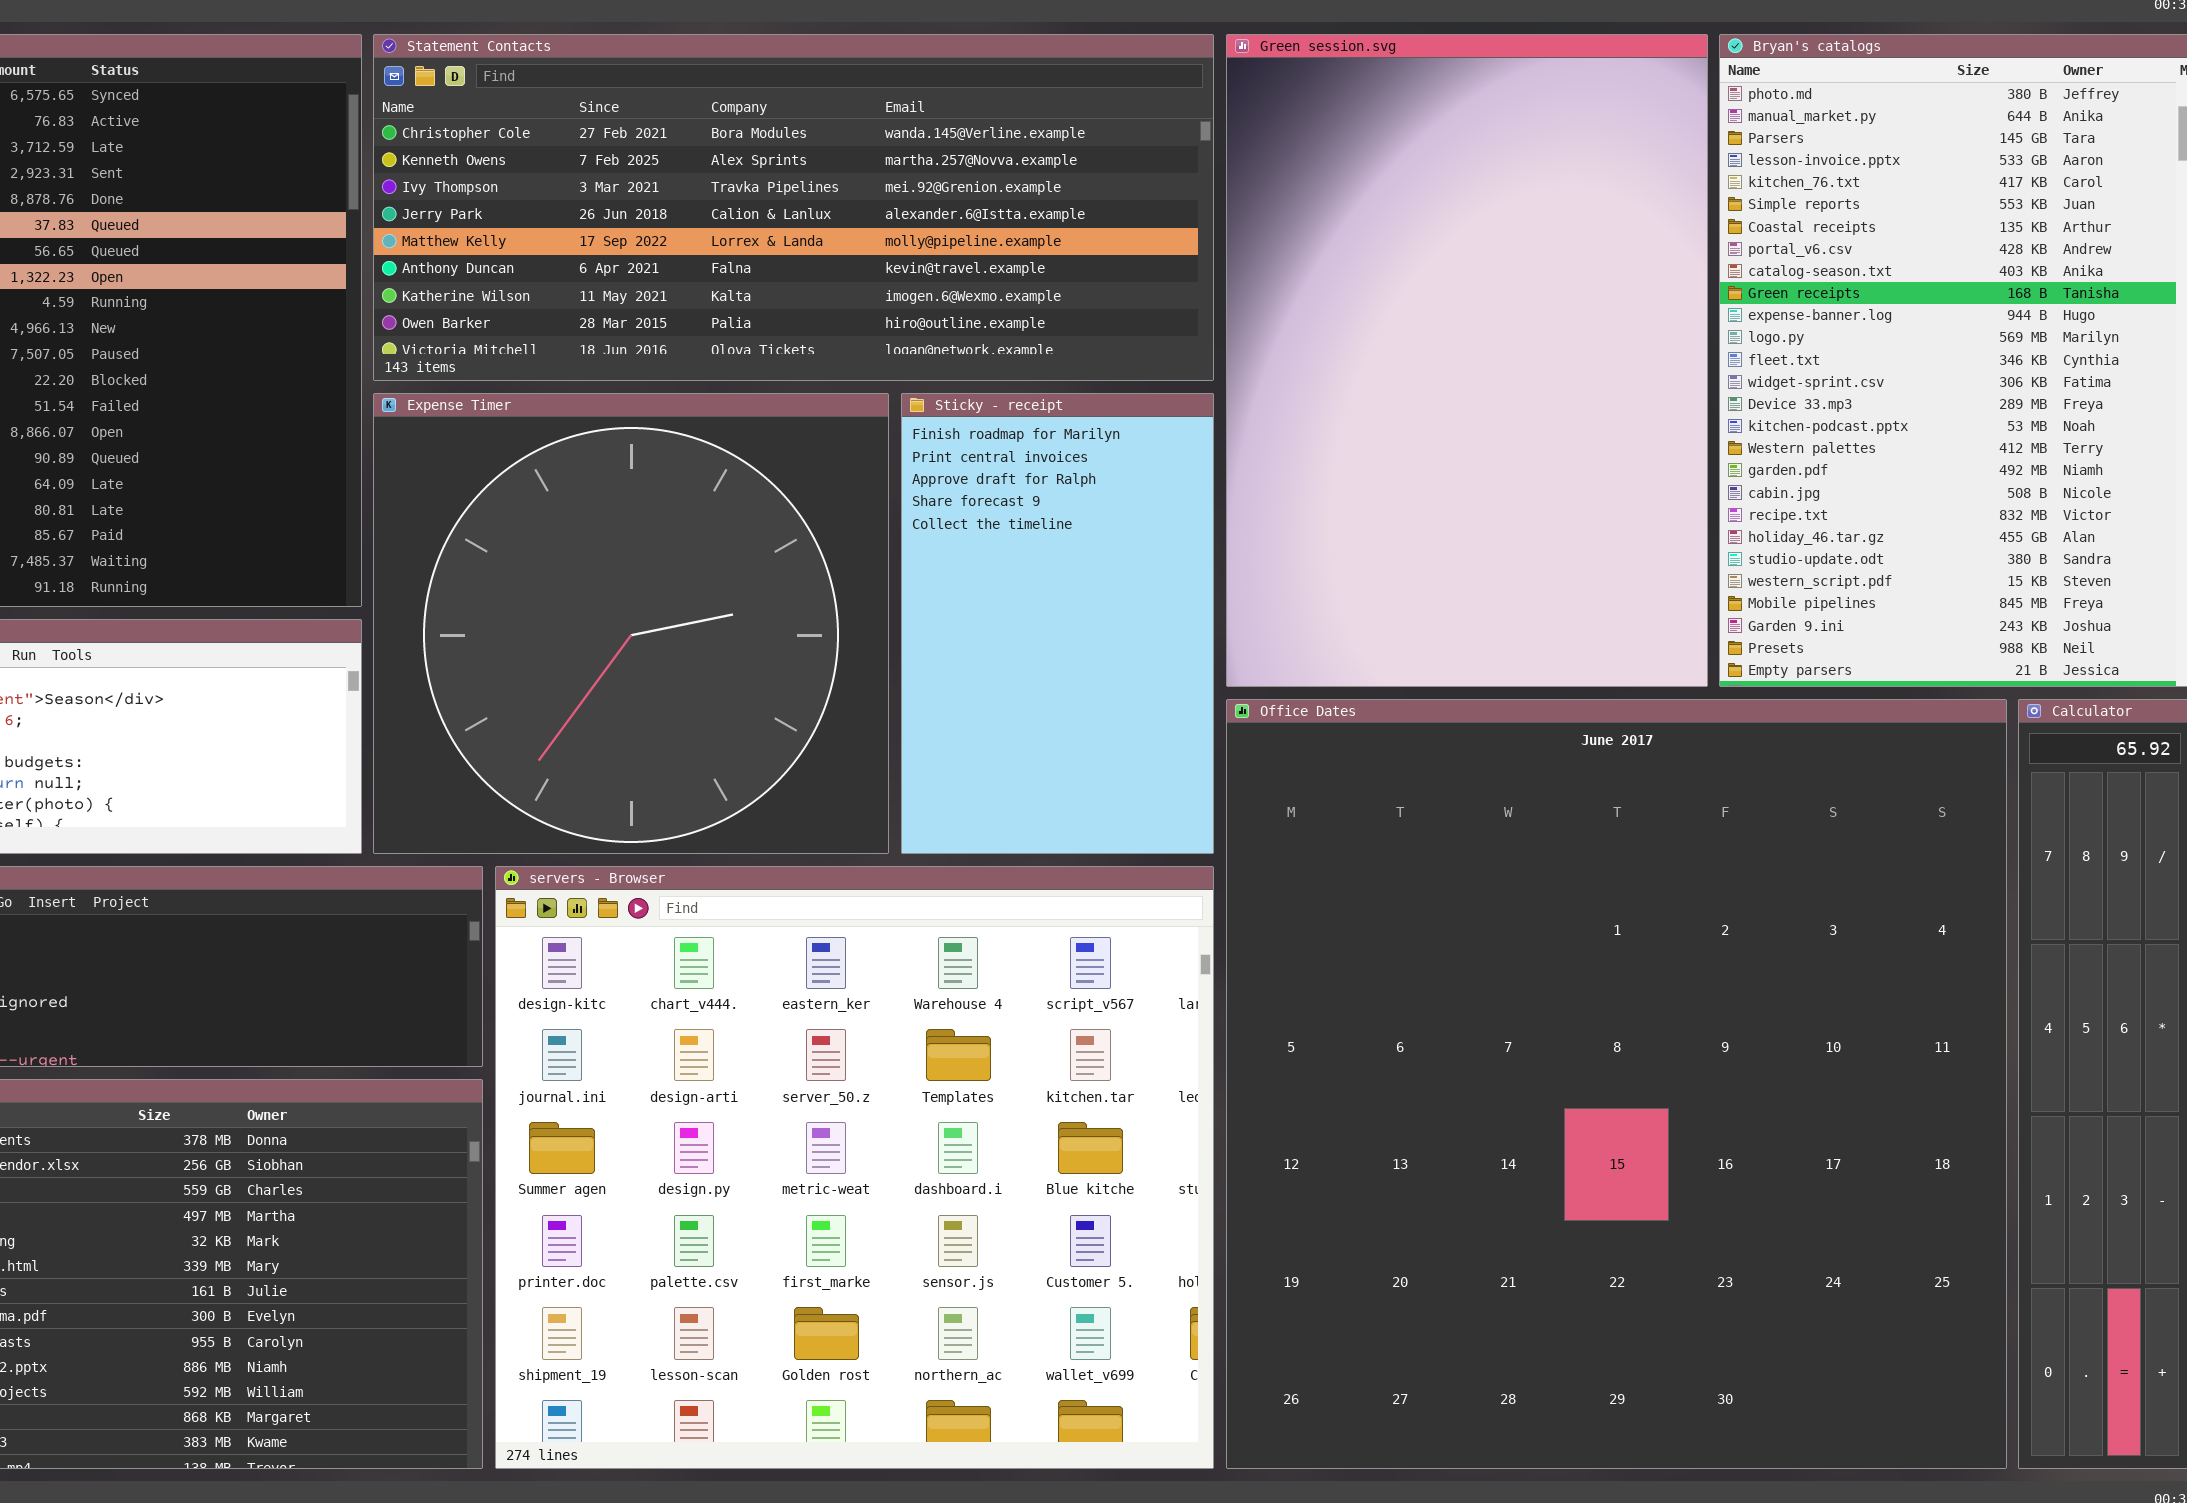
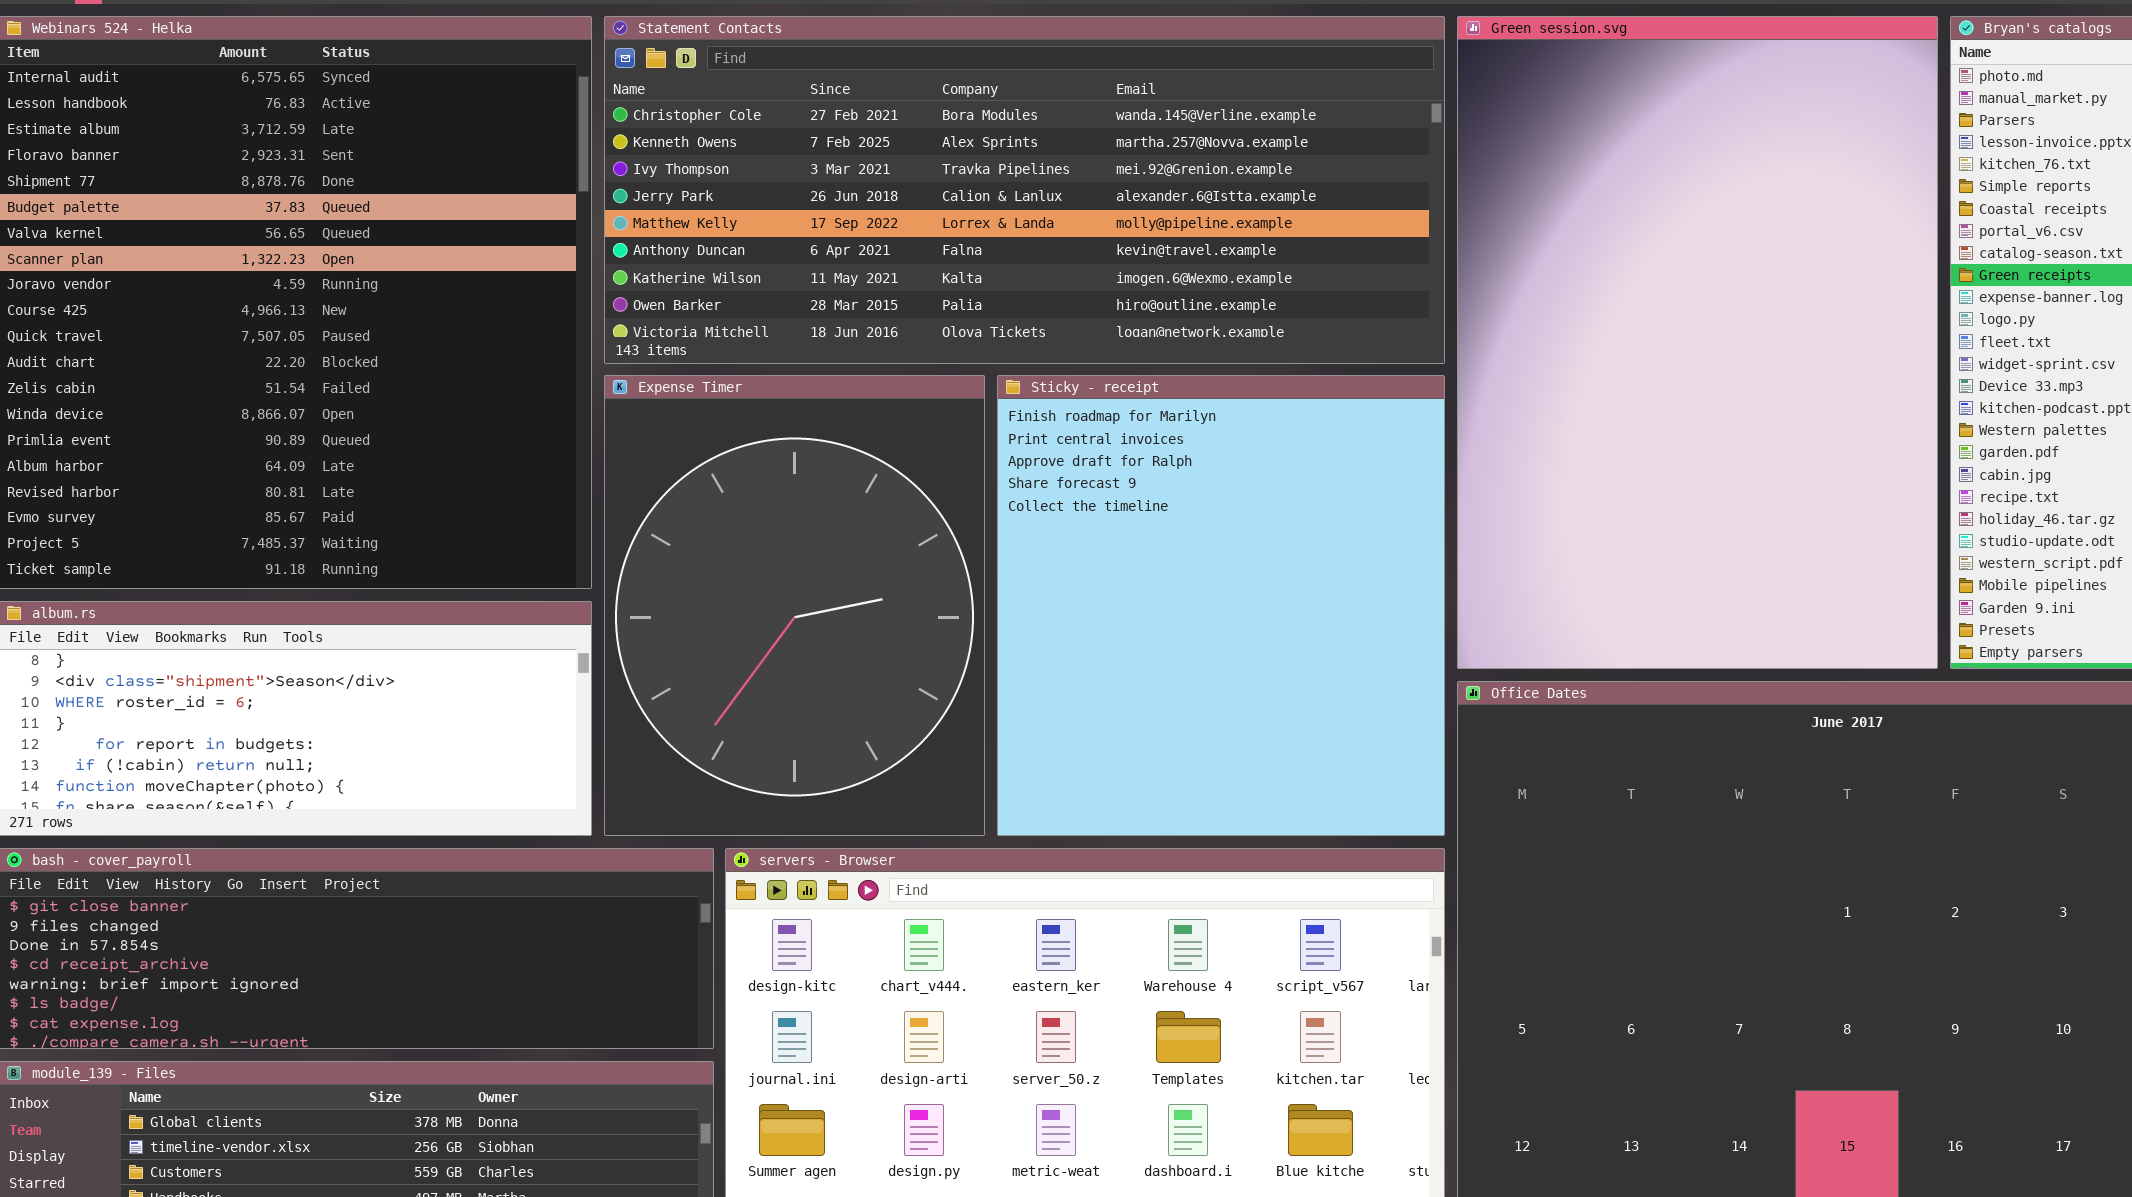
Expense Timer: [373,393,889,854] -> [604,375,985,836], resized
Sticky - receipt: [901,393,1214,854] -> [997,375,1445,836], resized

